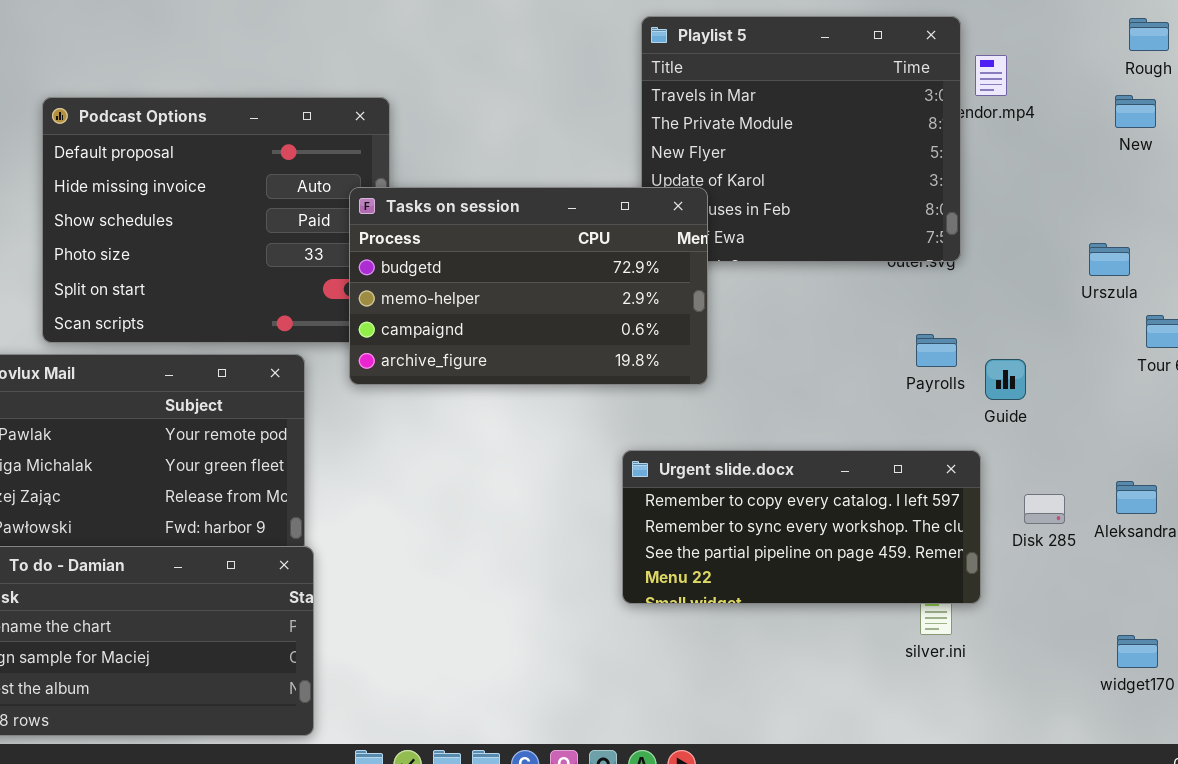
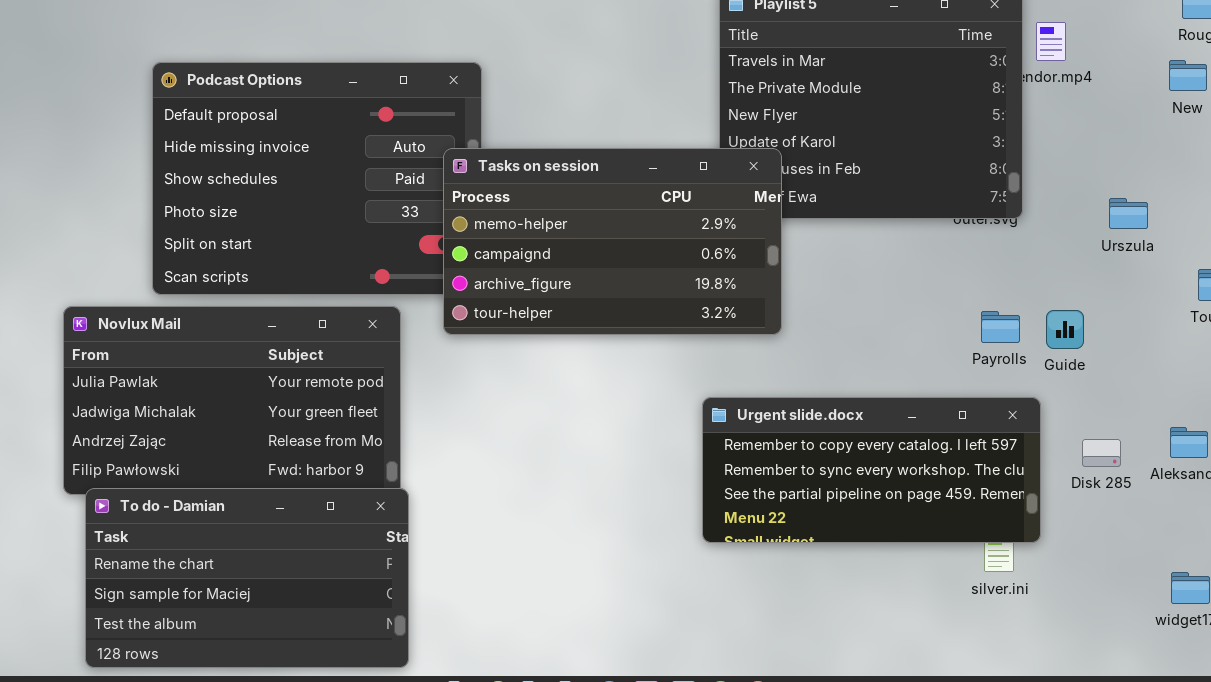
Tasks on session: [349,187,708,385] -> [443,148,782,335], scrolled down 1 row
Urszula: [1089,243,1130,276] -> [1109,198,1148,229], moved
Payrolls: [916,334,957,367] -> [981,311,1020,343], moved

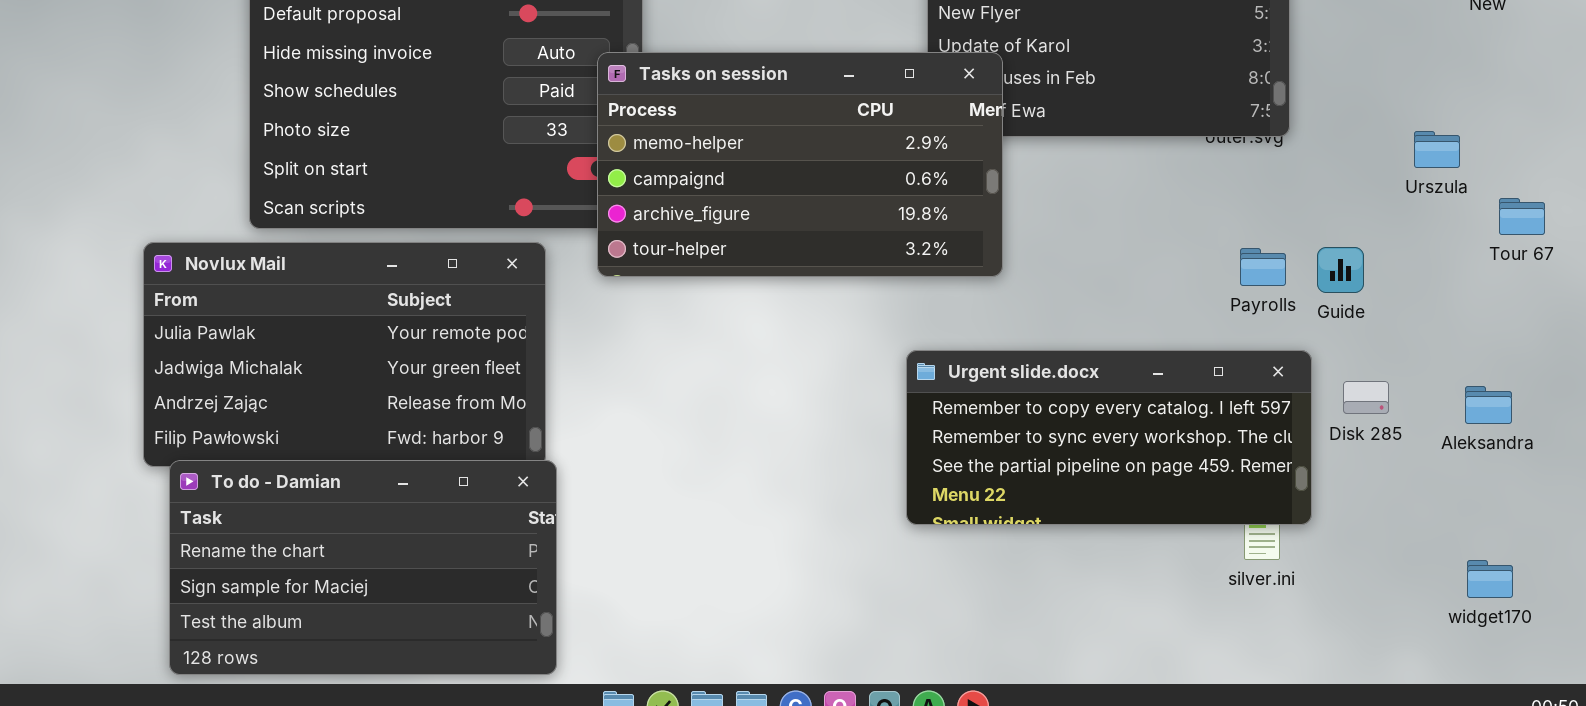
Urszula: [1109,198,1148,229] -> [1414,131,1460,168], moved
Disk 285: [1082,439,1121,467] -> [1343,381,1389,414], moved

